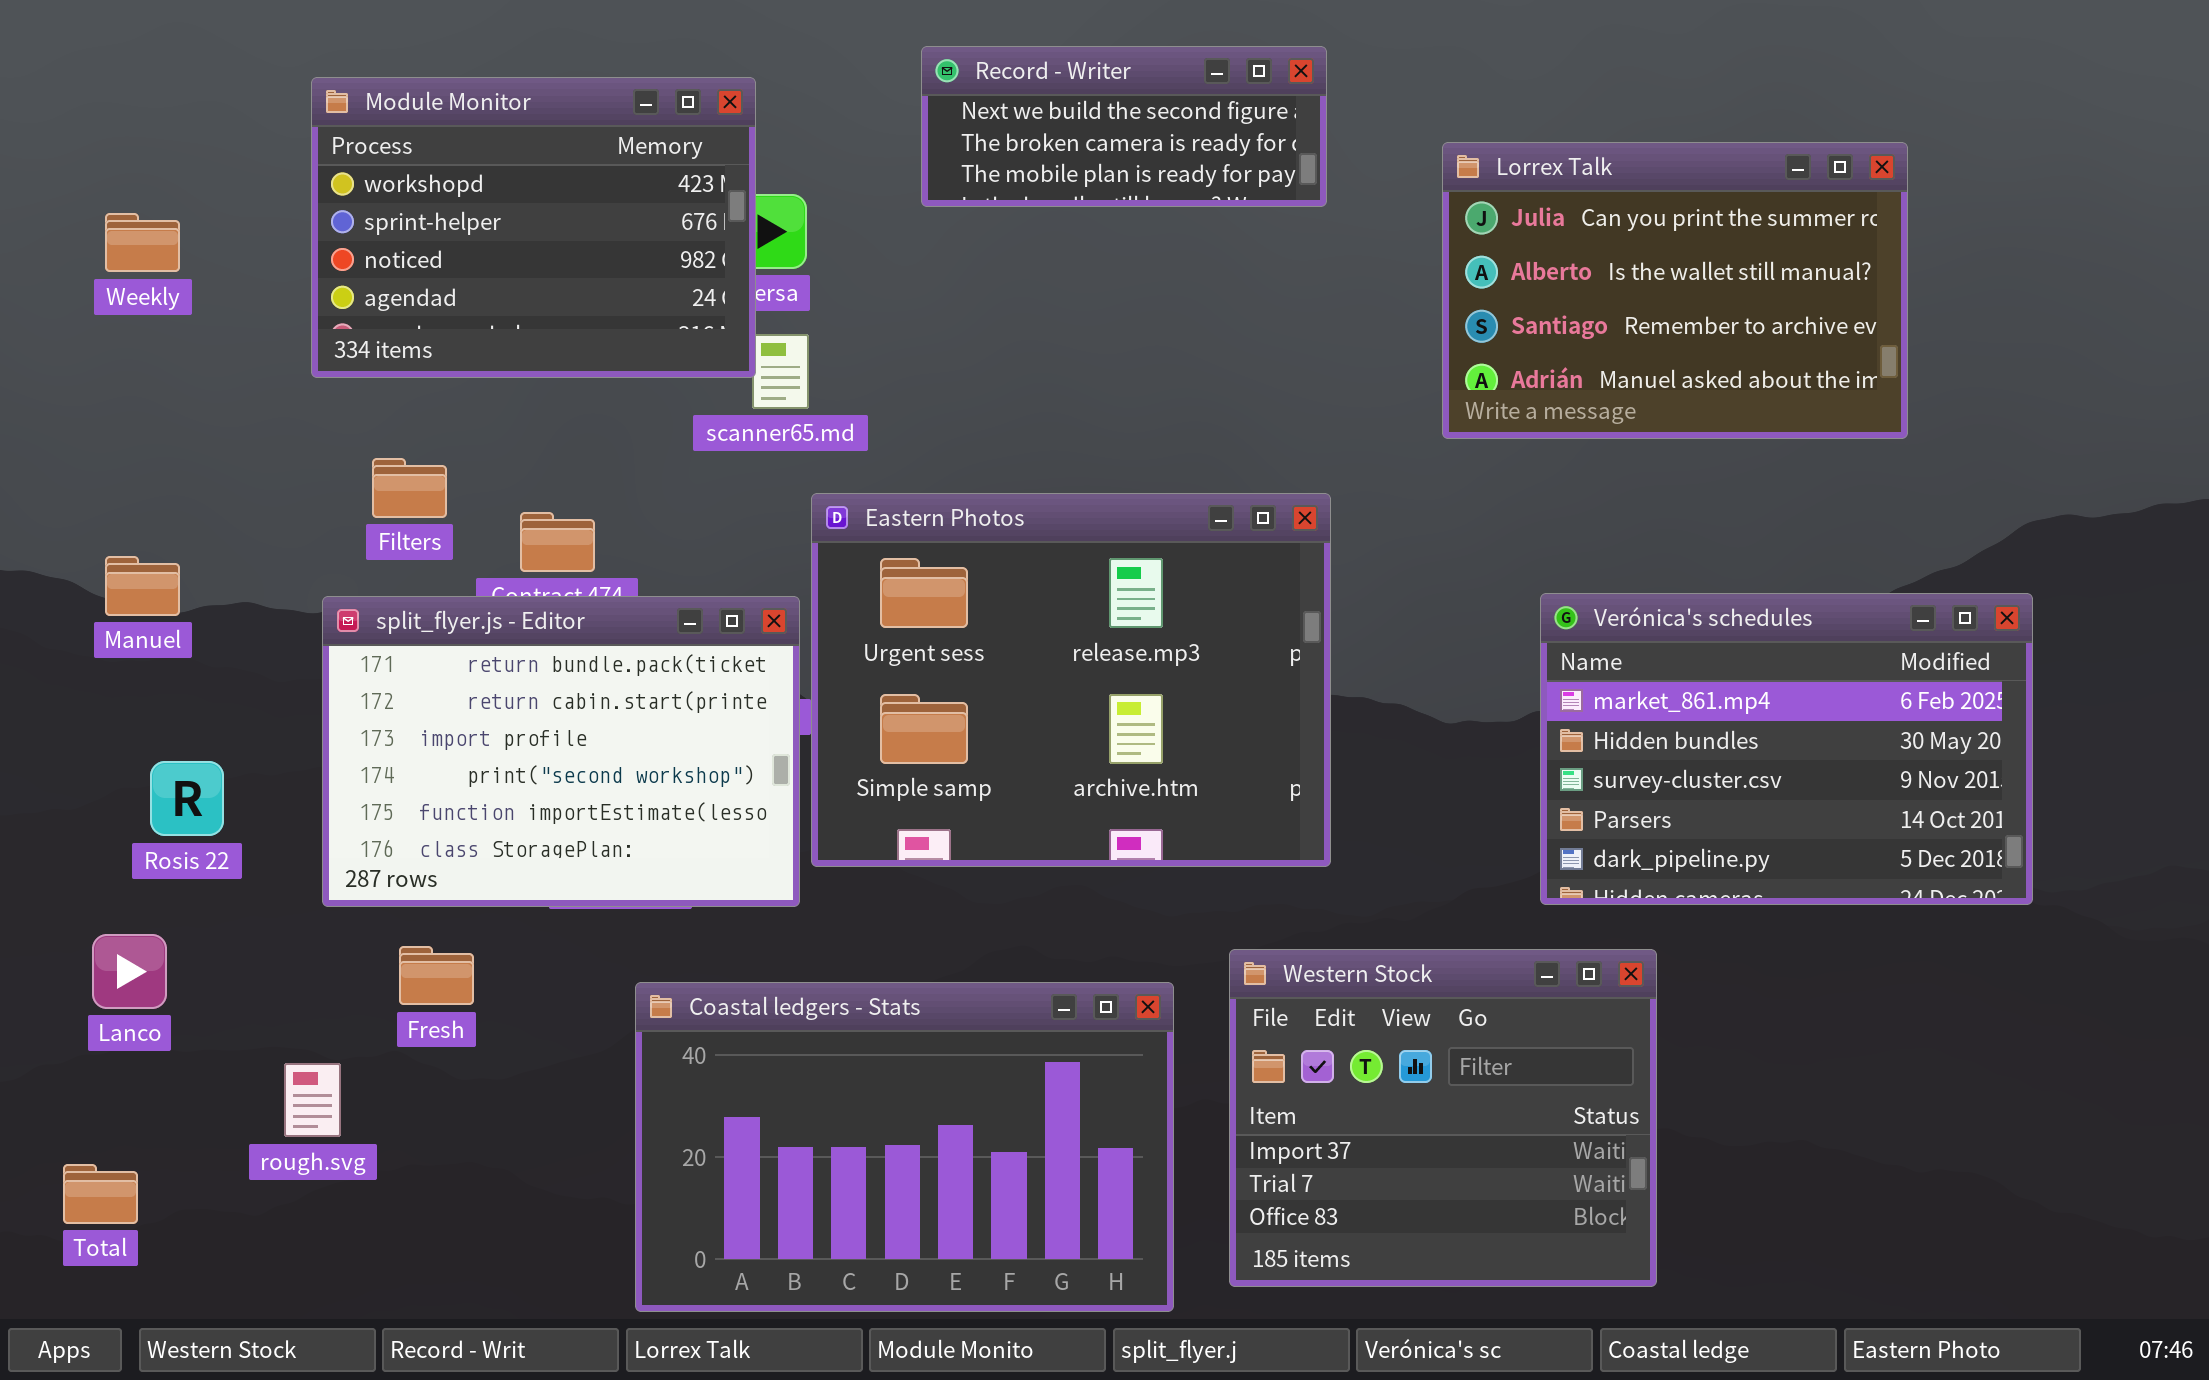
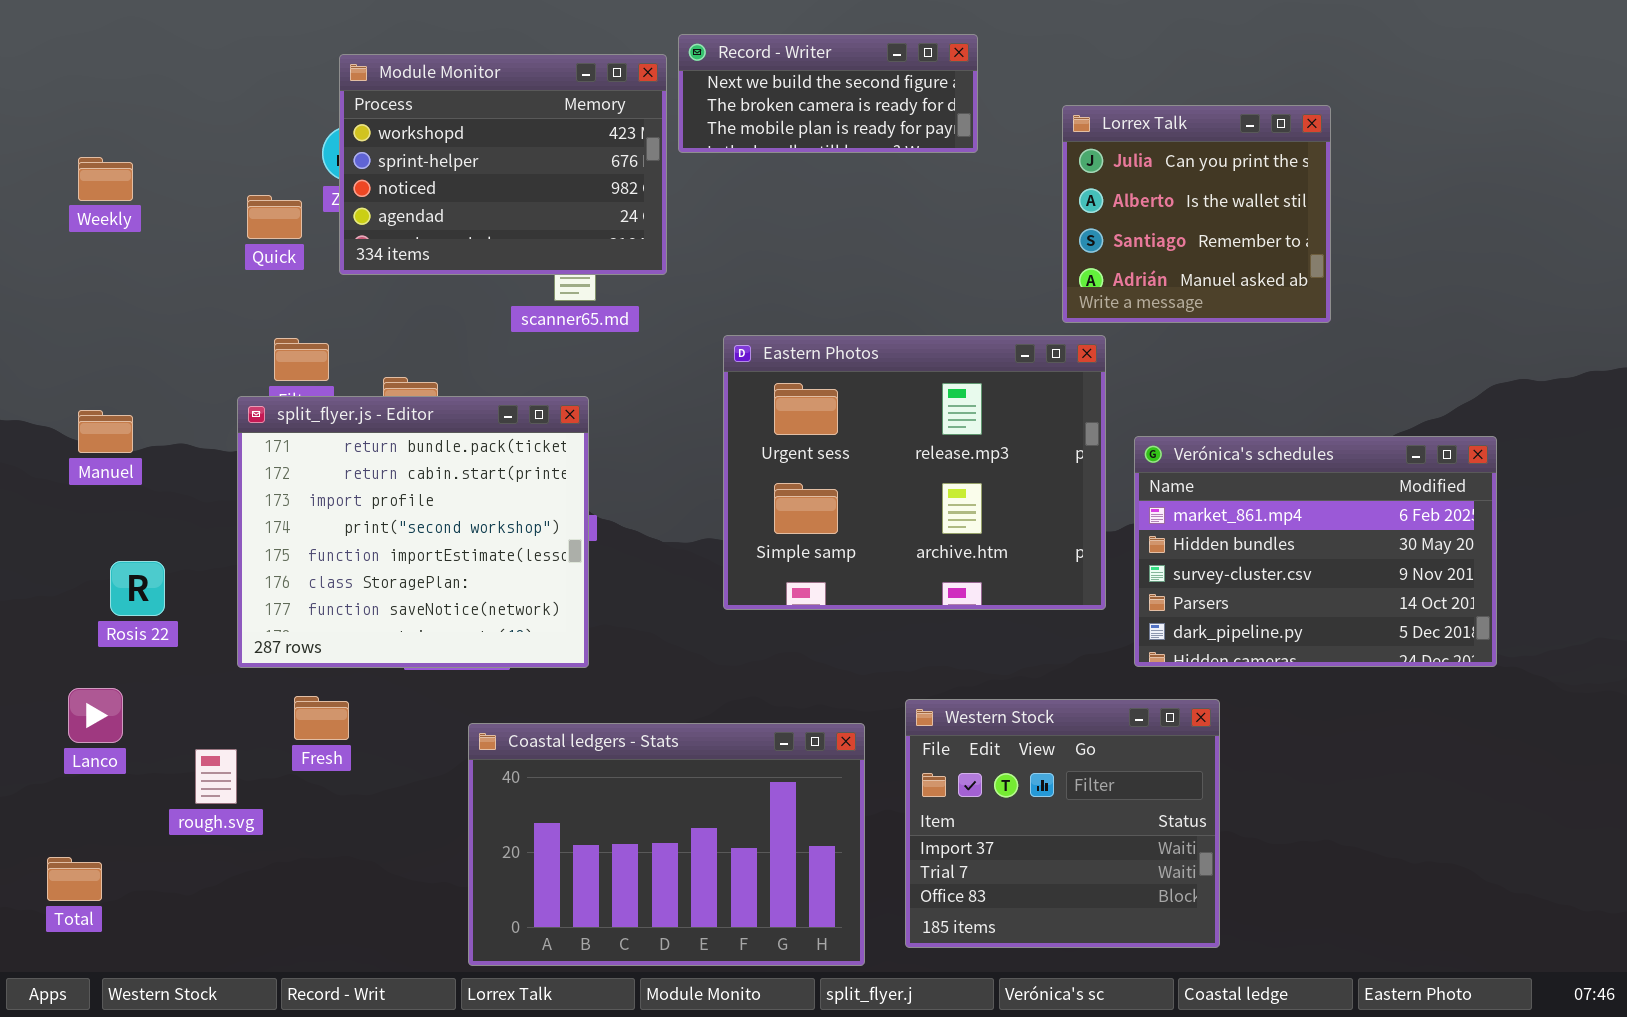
Module Monitor: [311,77,756,378] -> [339,54,667,275], moved
Lorrex Talk: [1442,142,1908,439] -> [1062,105,1331,323], resized
Eastern Photos: [811,493,1331,867] -> [723,335,1106,610], moved
split_flyer.js - Editor: [322,596,800,907] -> [237,396,589,668], resized
rough.svg: [284,1063,341,1137] -> [195,749,237,804], moved

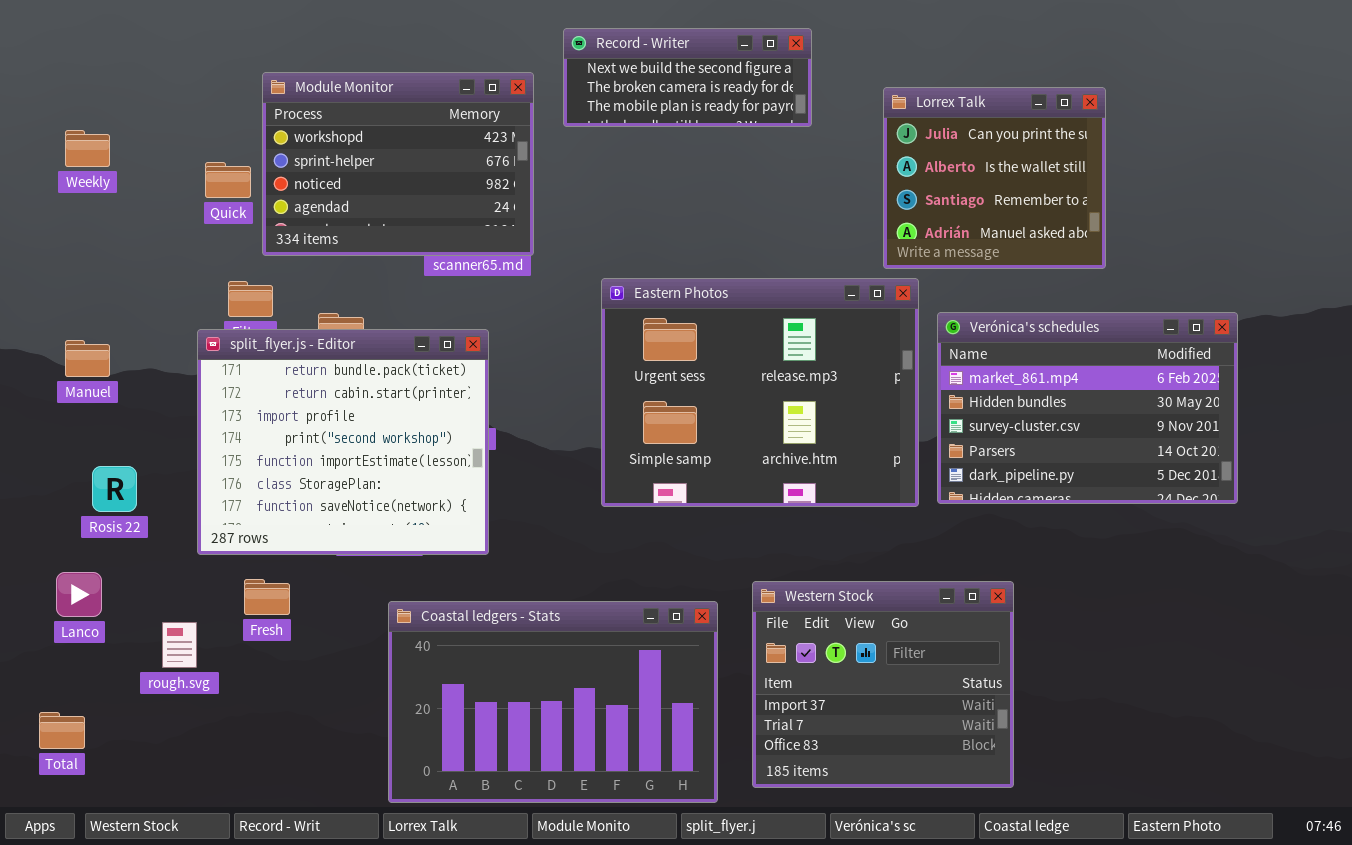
Module Monitor: [339,54,667,275] -> [262,72,534,256], moved
Verónica's schedules: [1134,436,1497,667] -> [937,312,1238,504], moved

